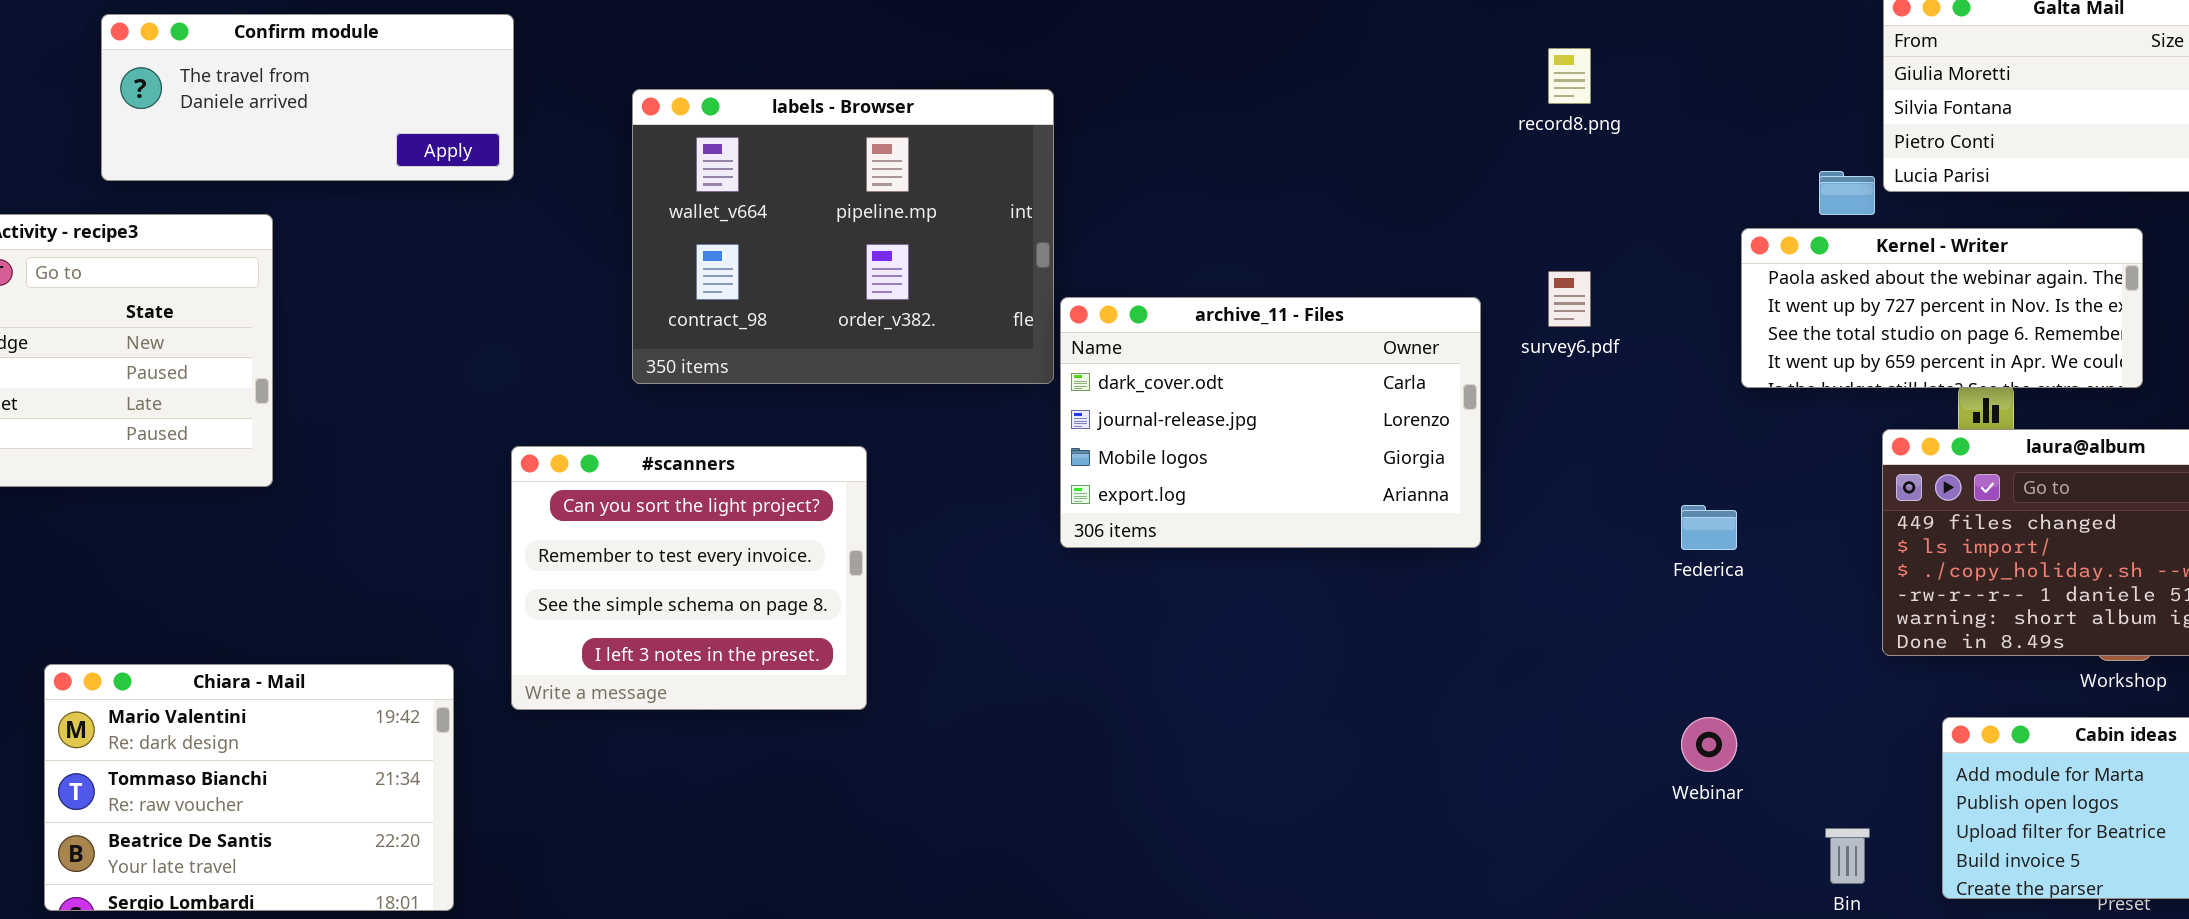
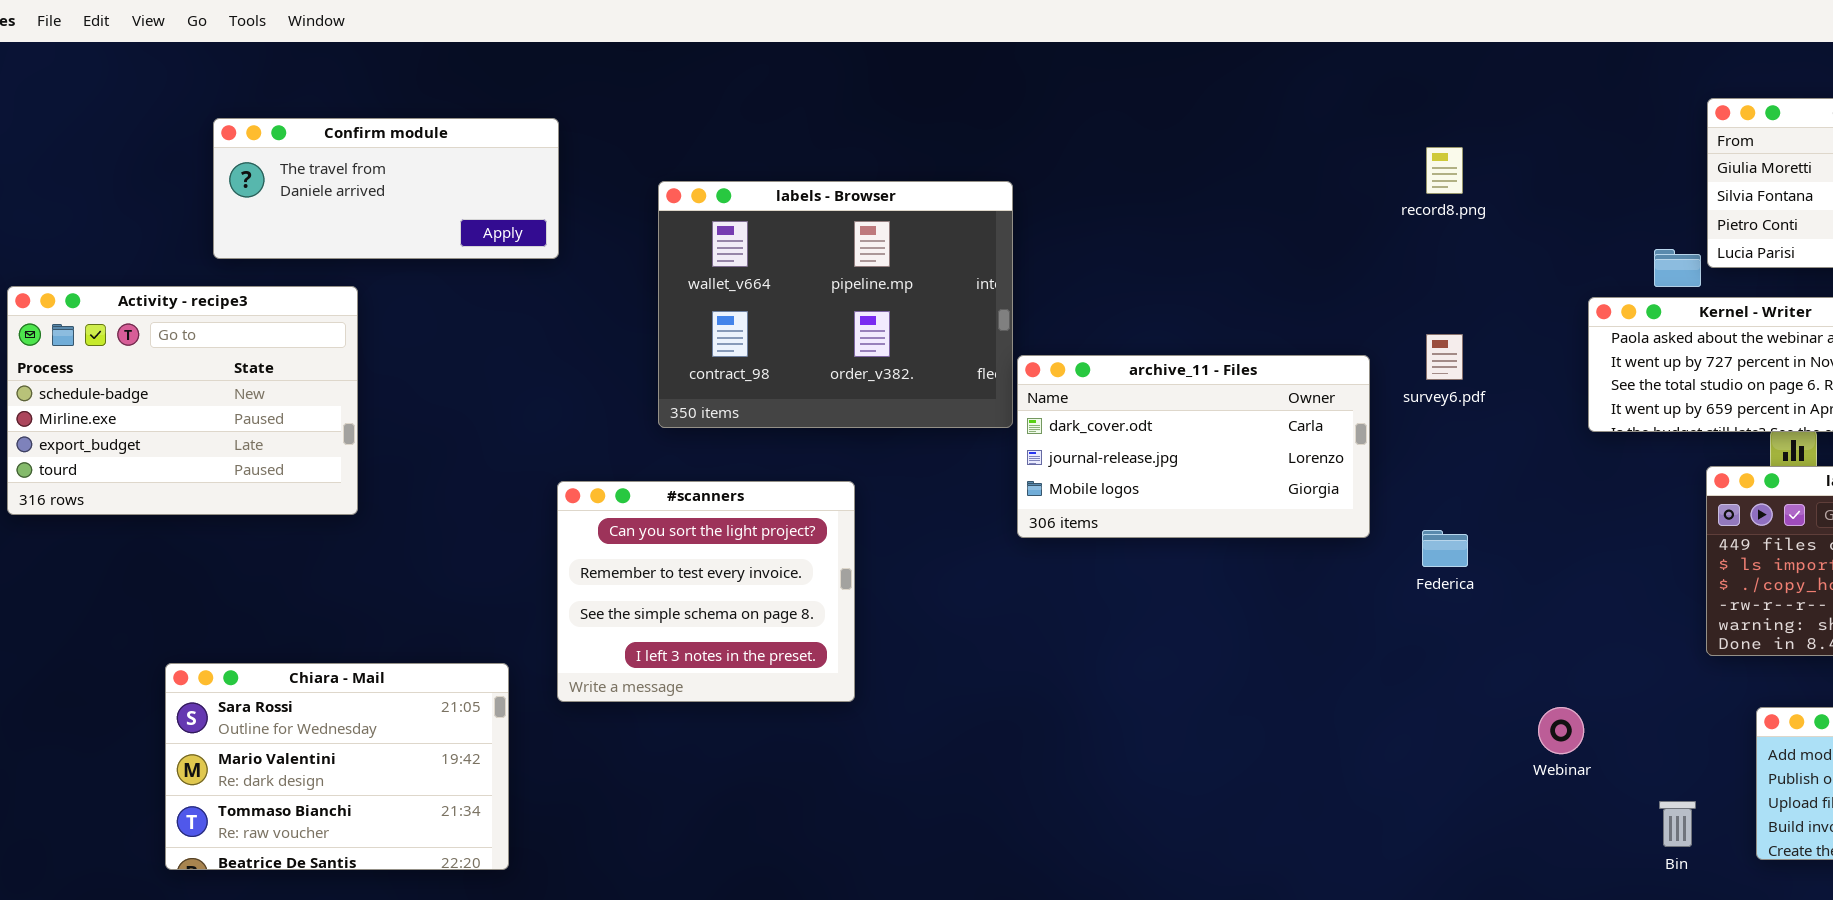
archive_11 - Files: [1060,297,1481,548] -> [1017,355,1370,538], resized
Federica: [1681,505,1737,550] -> [1422,530,1468,567], moved
Chiara - Mail: [44,664,454,911] -> [165,663,509,870], scrolled up 1 row

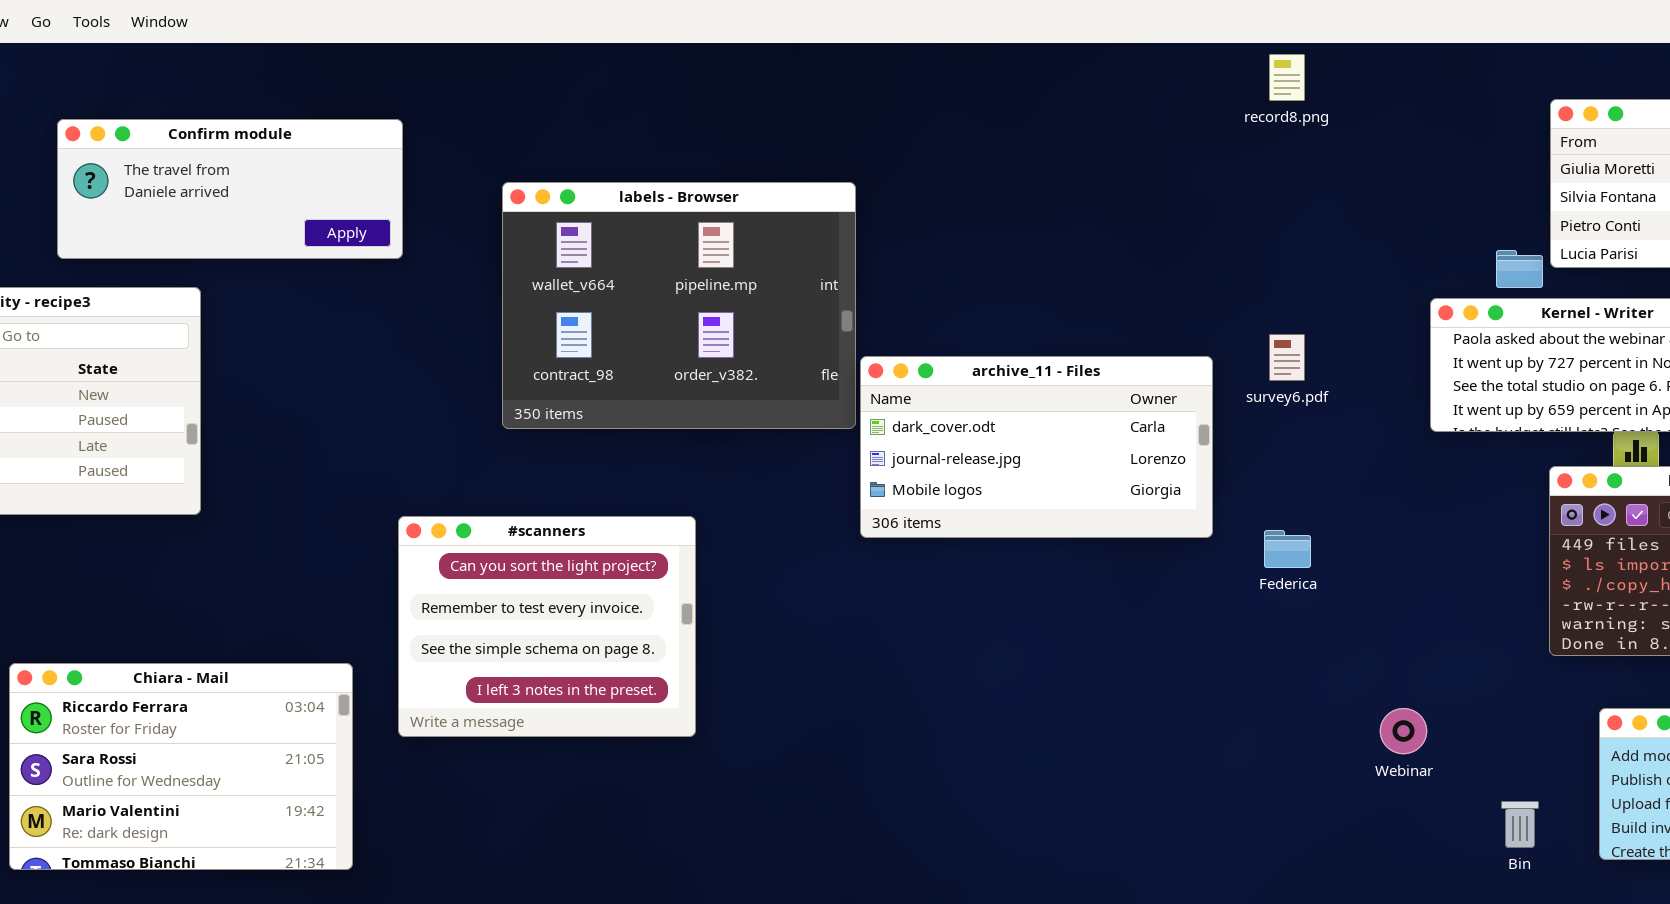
record8.png: [1426,147,1463,194] -> [1269,54,1305,101], moved
#scanners: [557,481,855,702] -> [398,516,696,737], moved
Chiara - Mail: [165,663,509,870] -> [9,663,353,870], scrolled up 1 row

